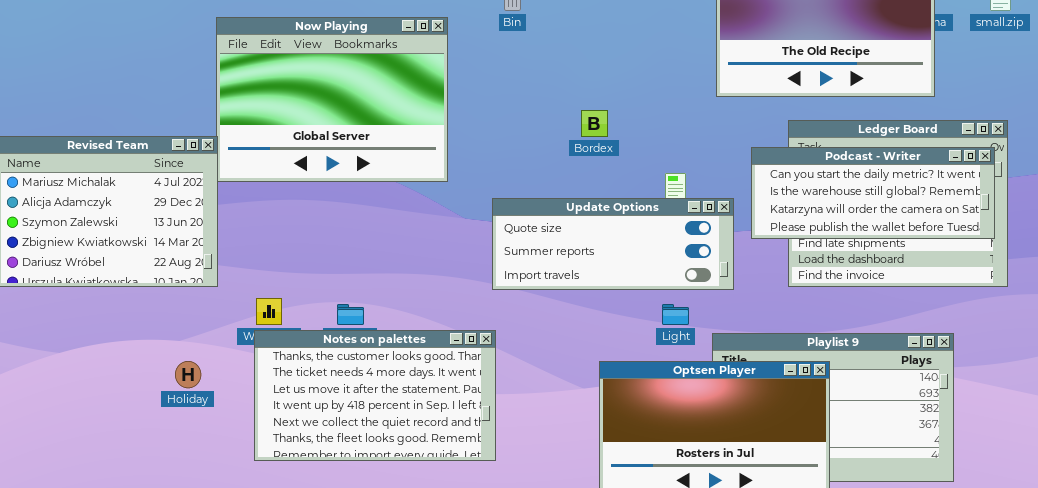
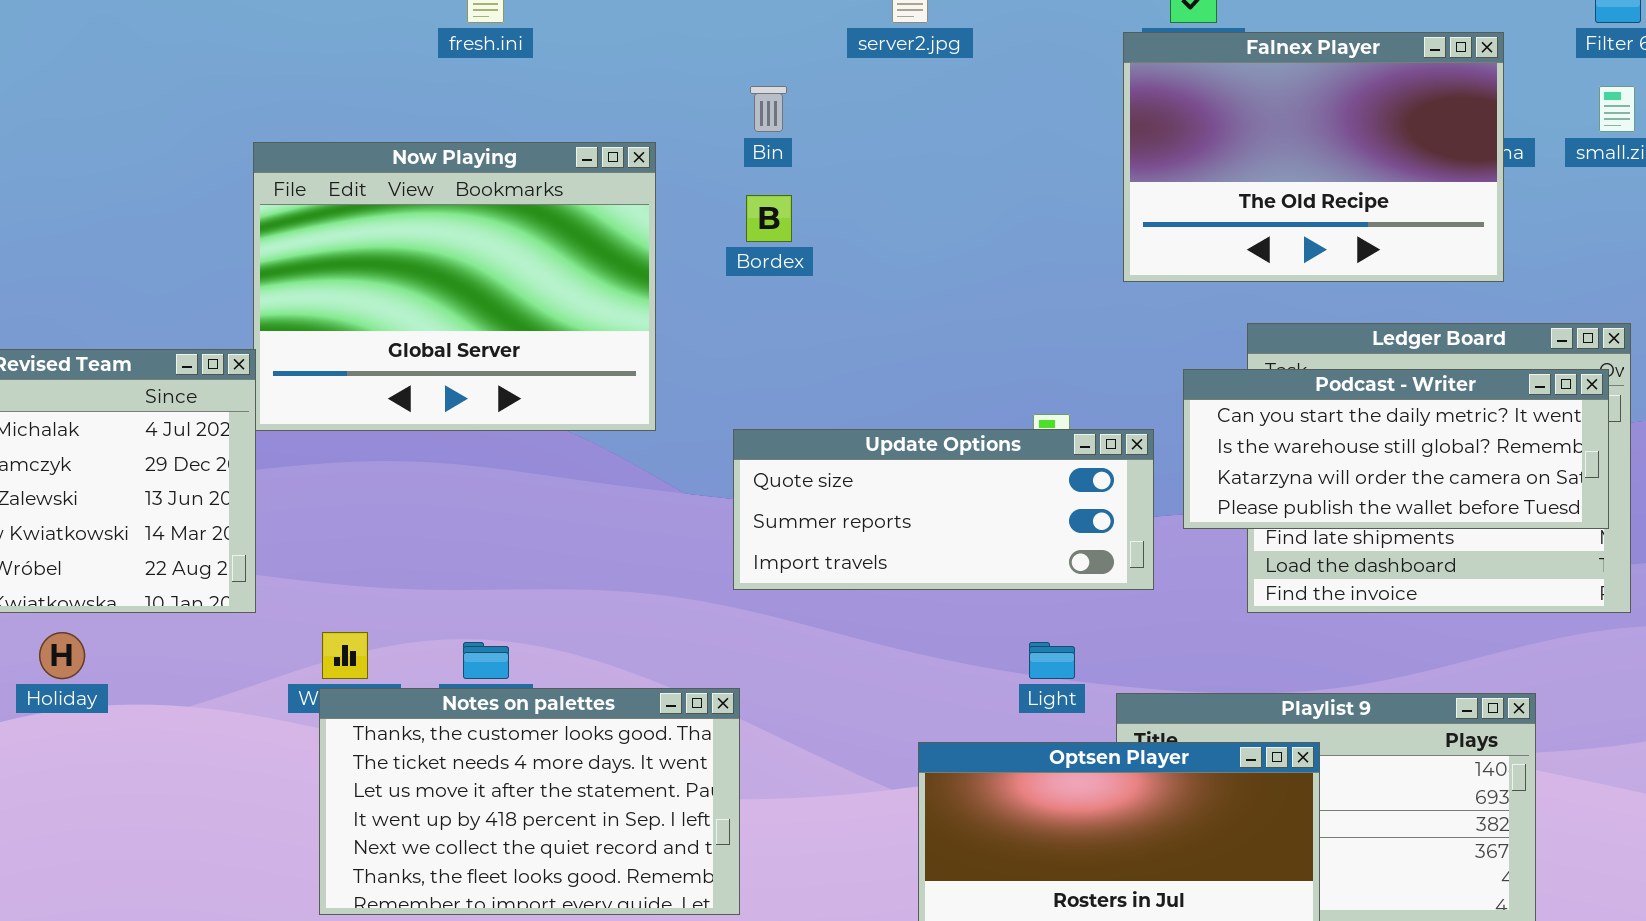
Bordex: [581,110,608,137] -> [746,195,792,242], moved
Update Options: [492,198,734,290] -> [733,429,1154,590], moved
Holiday: [175,361,201,388] -> [39,632,85,679], moved

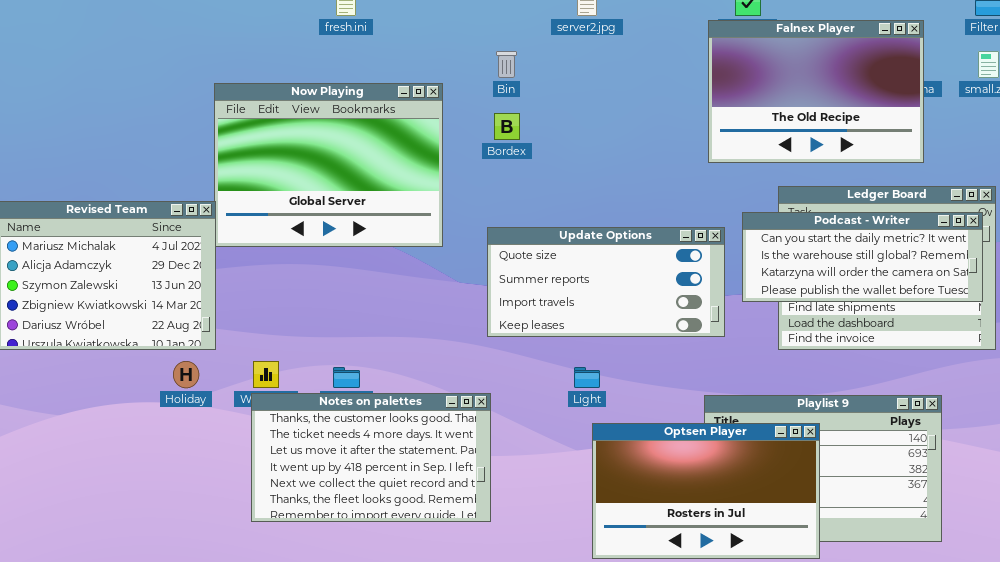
Update Options: [733,429,1154,590] -> [487,227,725,337], resized
Holiday: [39,632,85,679] -> [173,361,199,388], moved
Light: [1029,642,1075,679] -> [574,367,600,388], moved

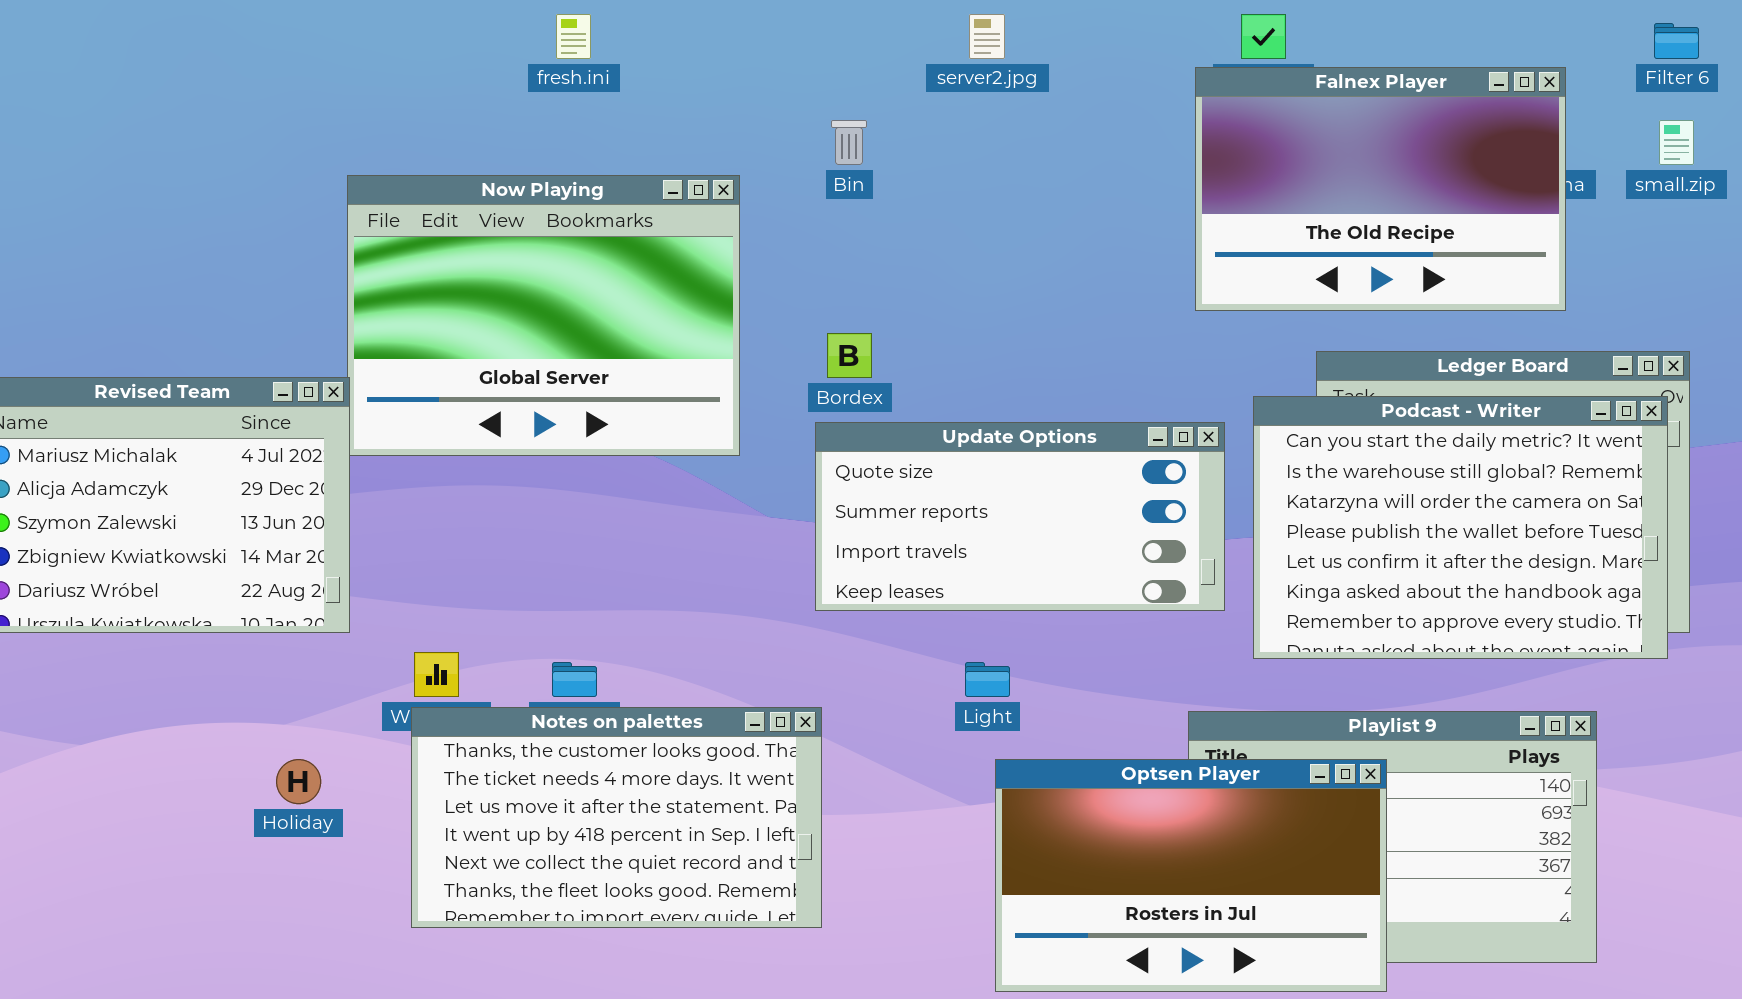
Bordex: [494,113,520,140] -> [827,333,872,378], moved
Podcast - Writer: [742,212,983,302] -> [1253,396,1668,659], resized
Holiday: [173,361,199,388] -> [276,759,321,804], moved

